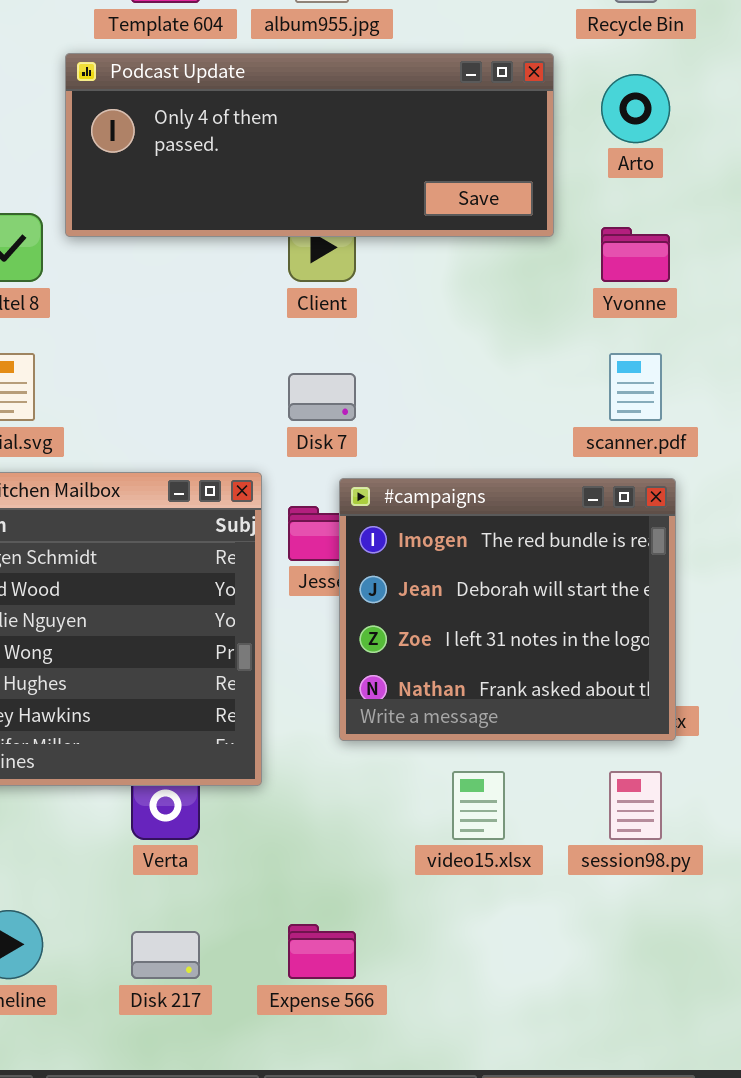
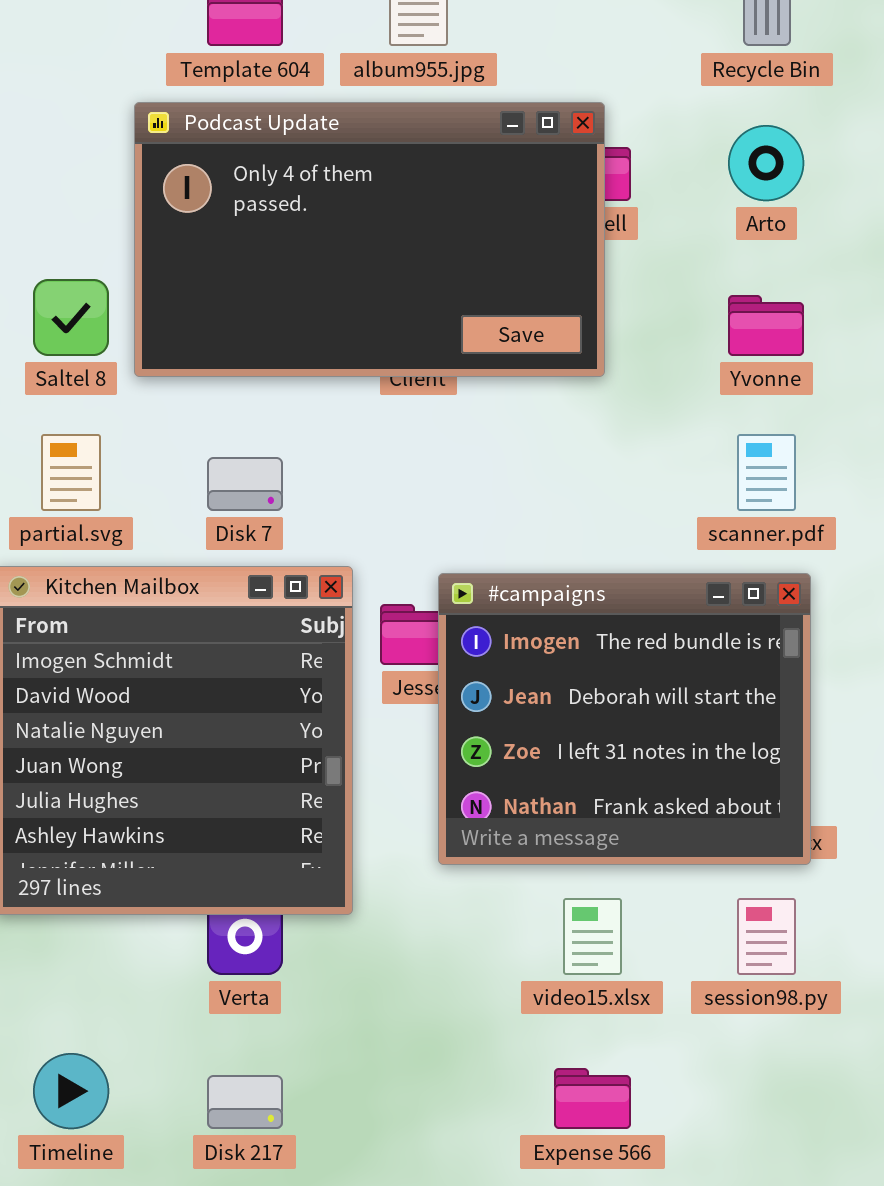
Podcast Update: [65,53,554,237] -> [134,102,605,377], resized
Disk 7: [288,373,356,421] -> [207,457,283,511], moved
Expense 566: [288,924,356,979] -> [554,1068,631,1129], moved

